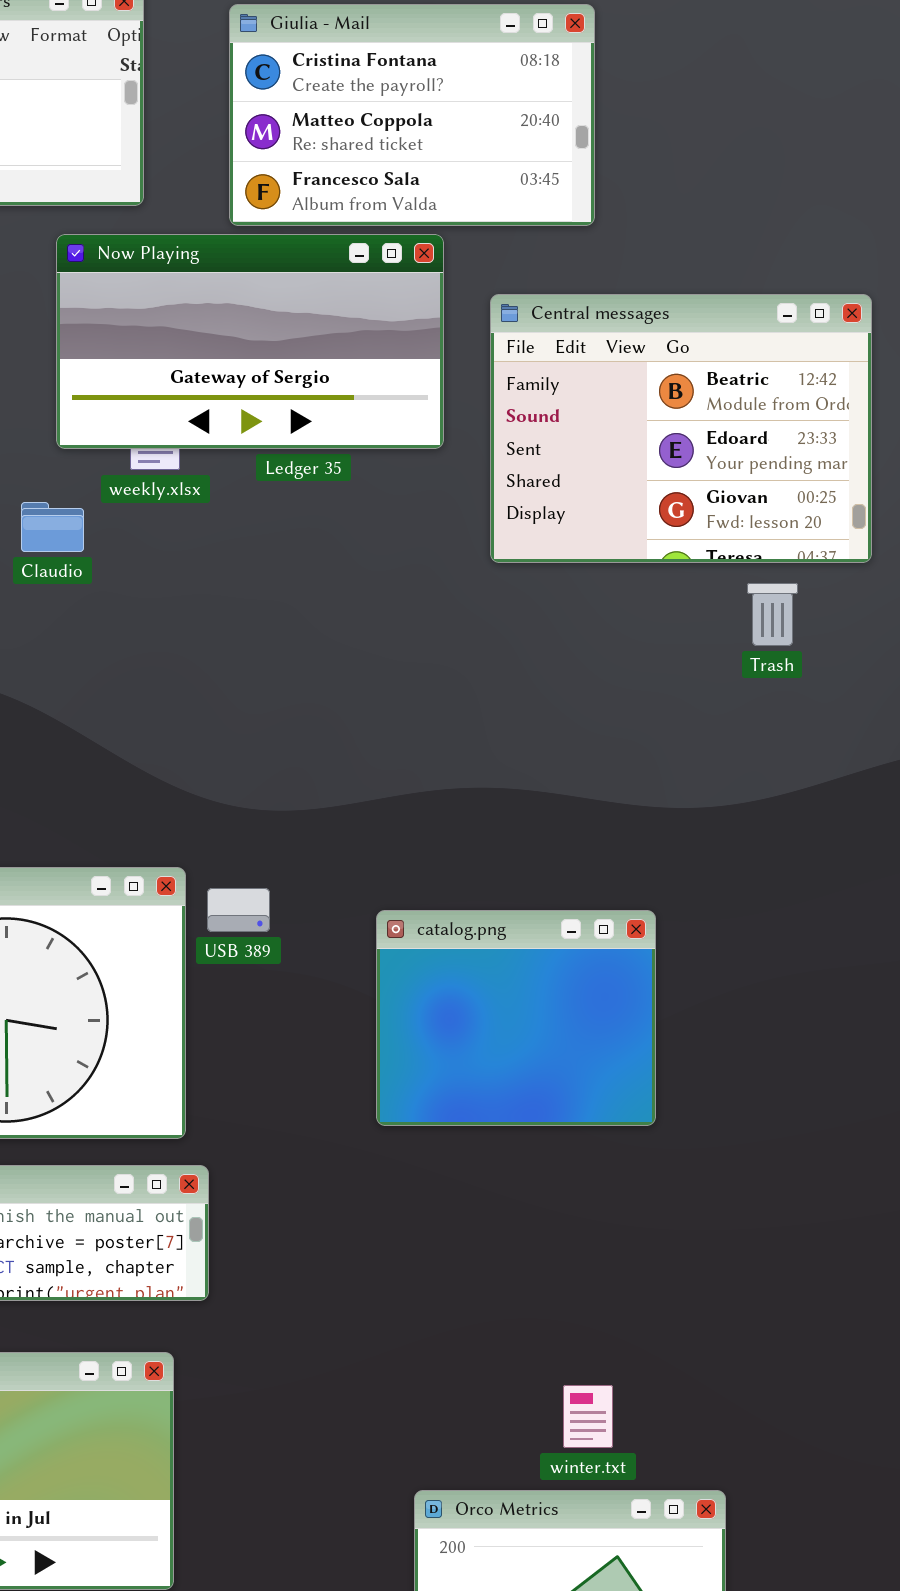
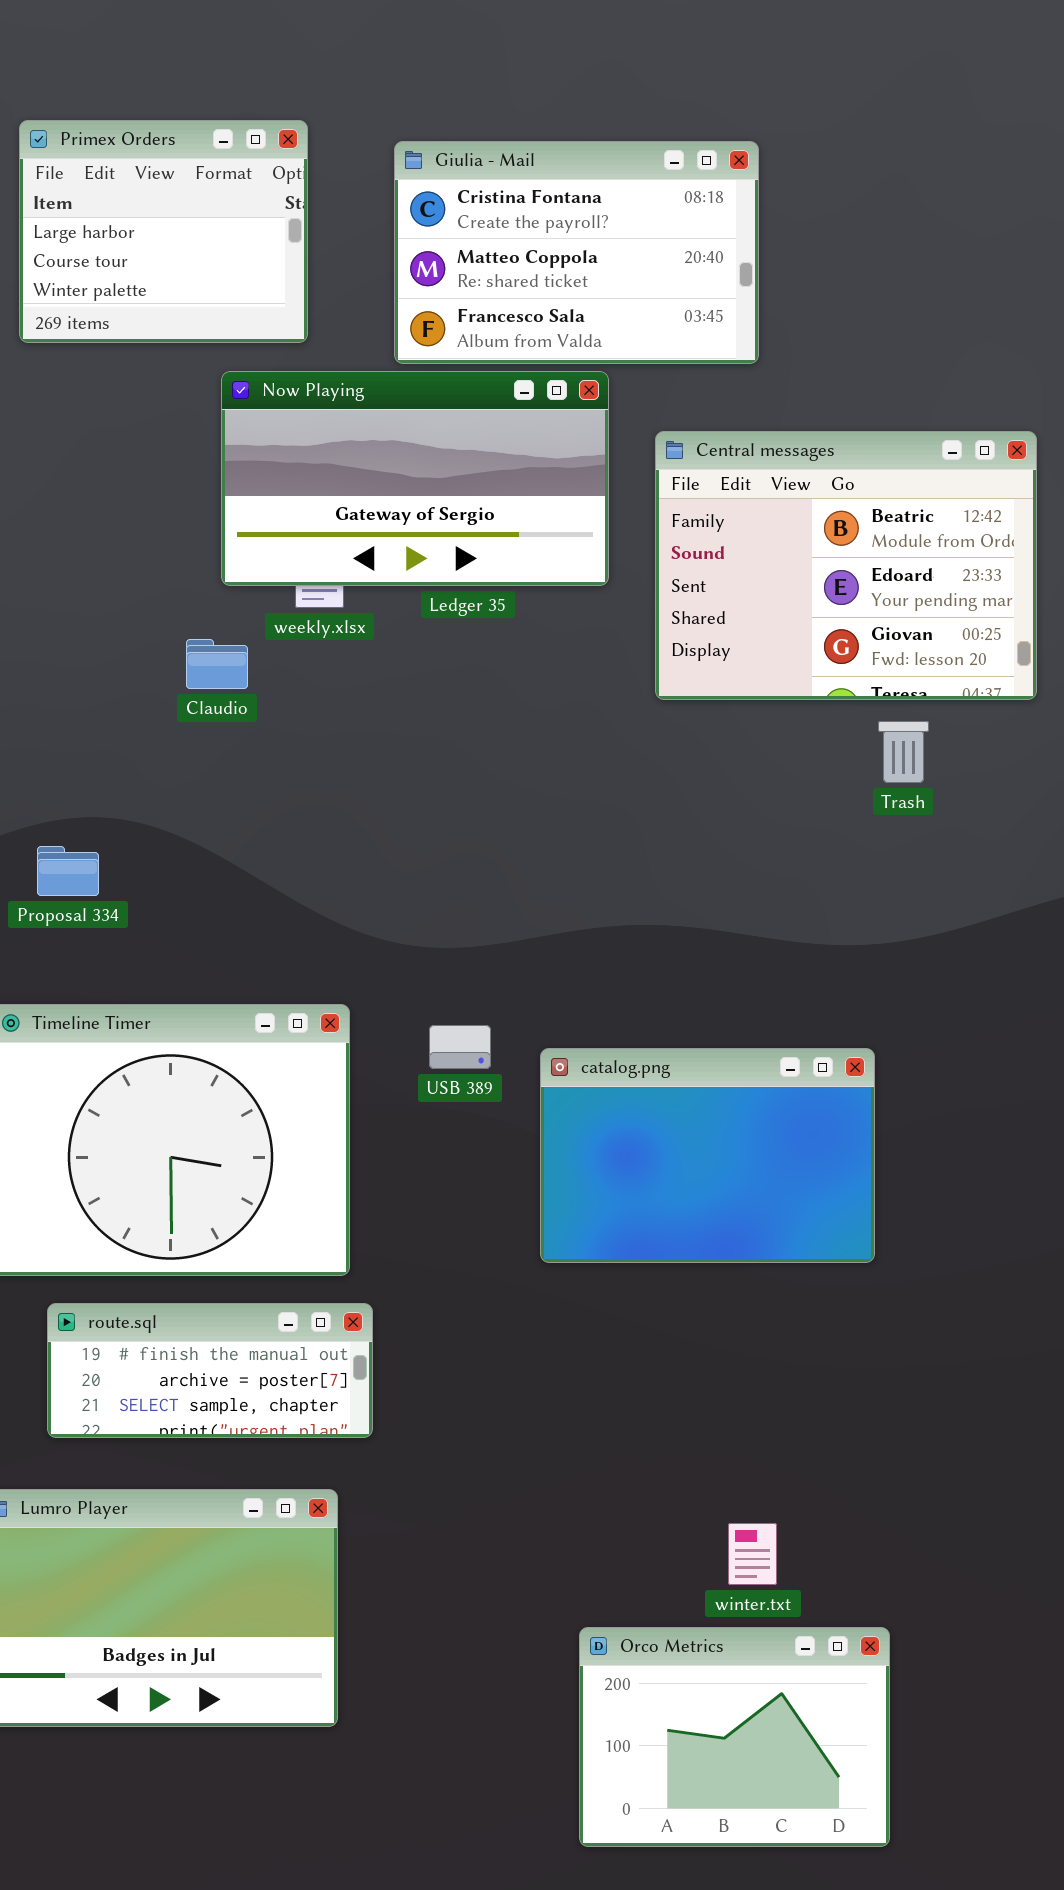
Trash: [747,583,798,646] -> [878,721,929,783], moved
USB 389: [207,888,270,932] -> [429,1025,491,1069], moved
catalog.png: [376,910,656,1126] -> [540,1048,875,1263], resized

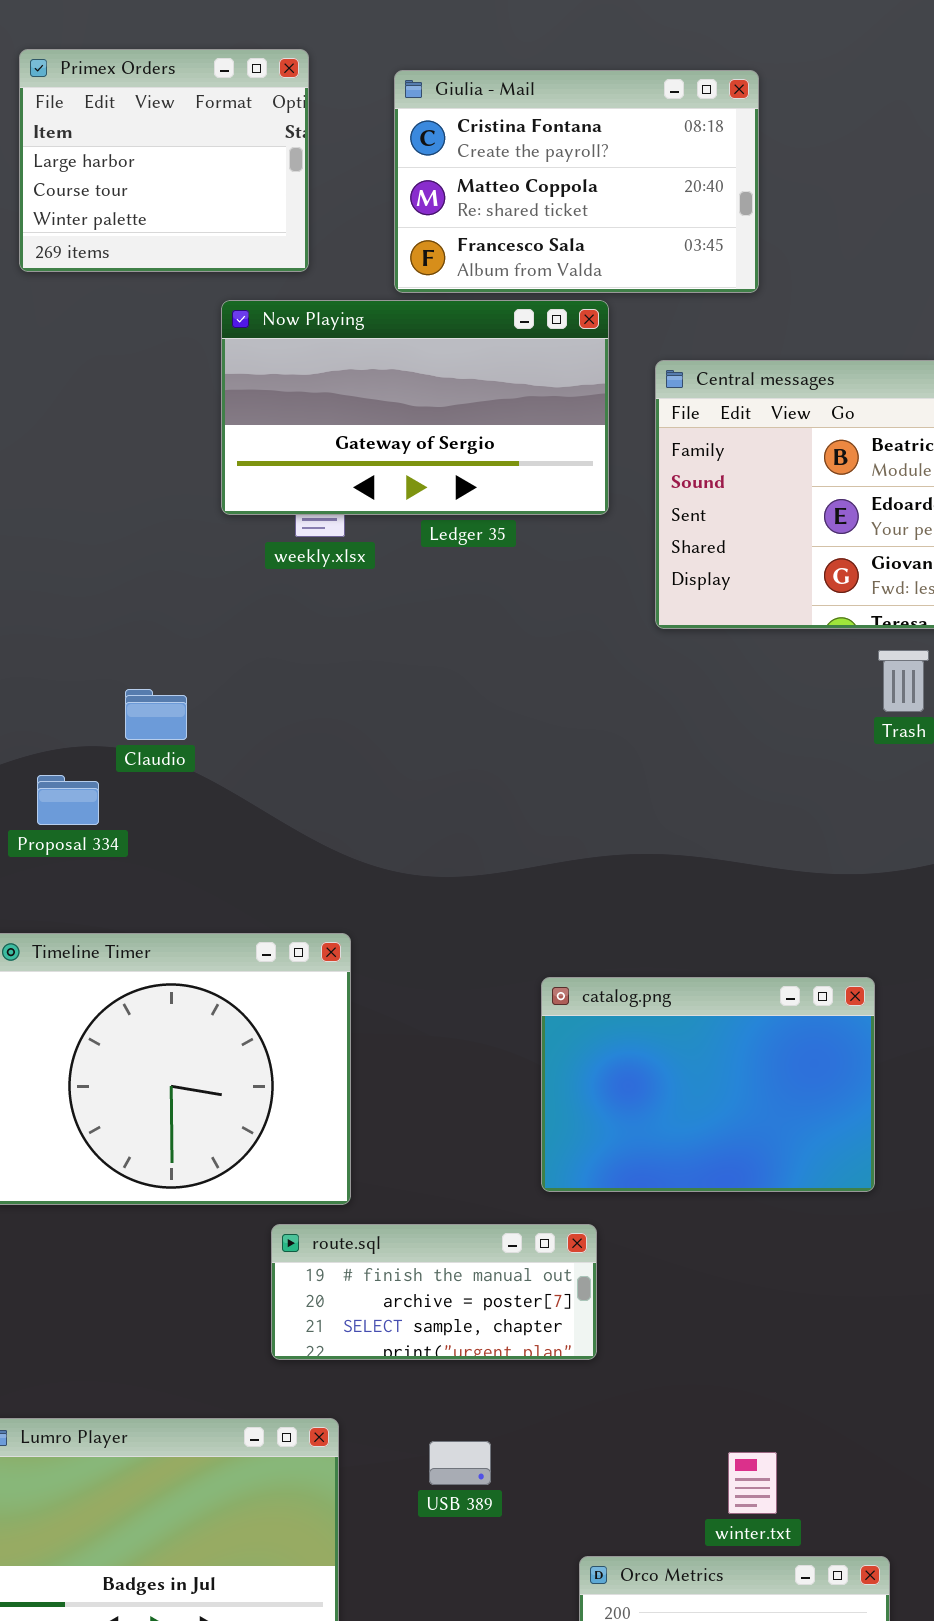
Claudio: [186,639,248,689] -> [125,689,187,740], moved
USB 389: [429,1025,491,1069] -> [429,1441,491,1485], moved
route.sql: [47,1303,373,1438] -> [271,1224,597,1360], moved

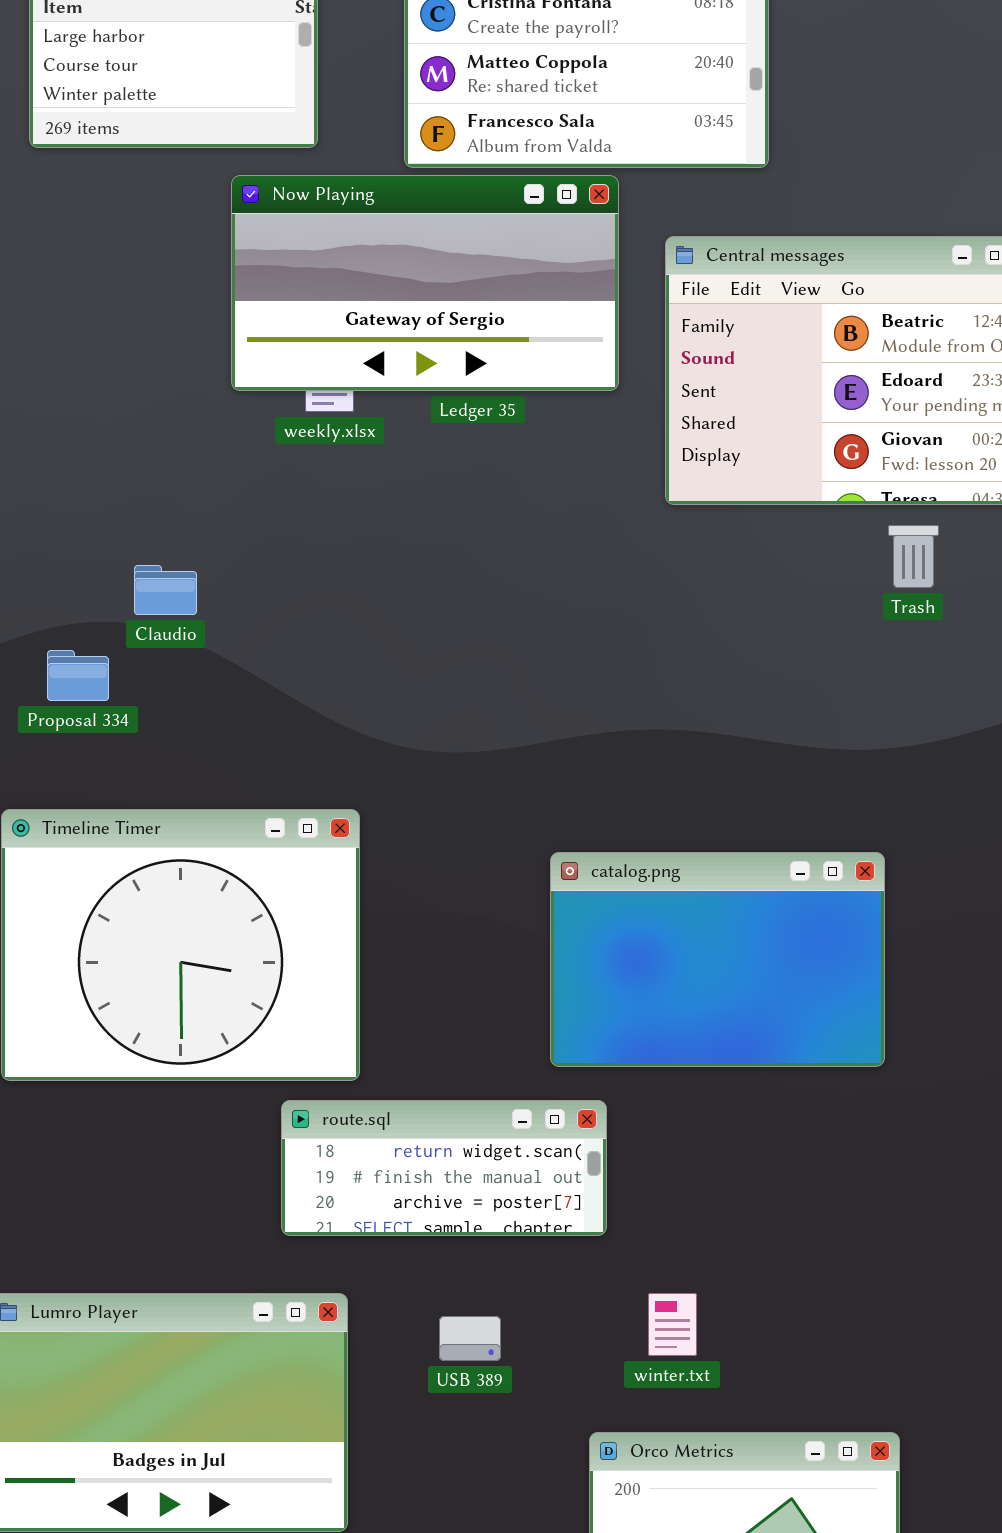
route.sql: [271,1224,597,1360] -> [281,1100,607,1236], scrolled up 1 row
winter.txt: [728,1452,777,1514] -> [648,1293,697,1356], moved

